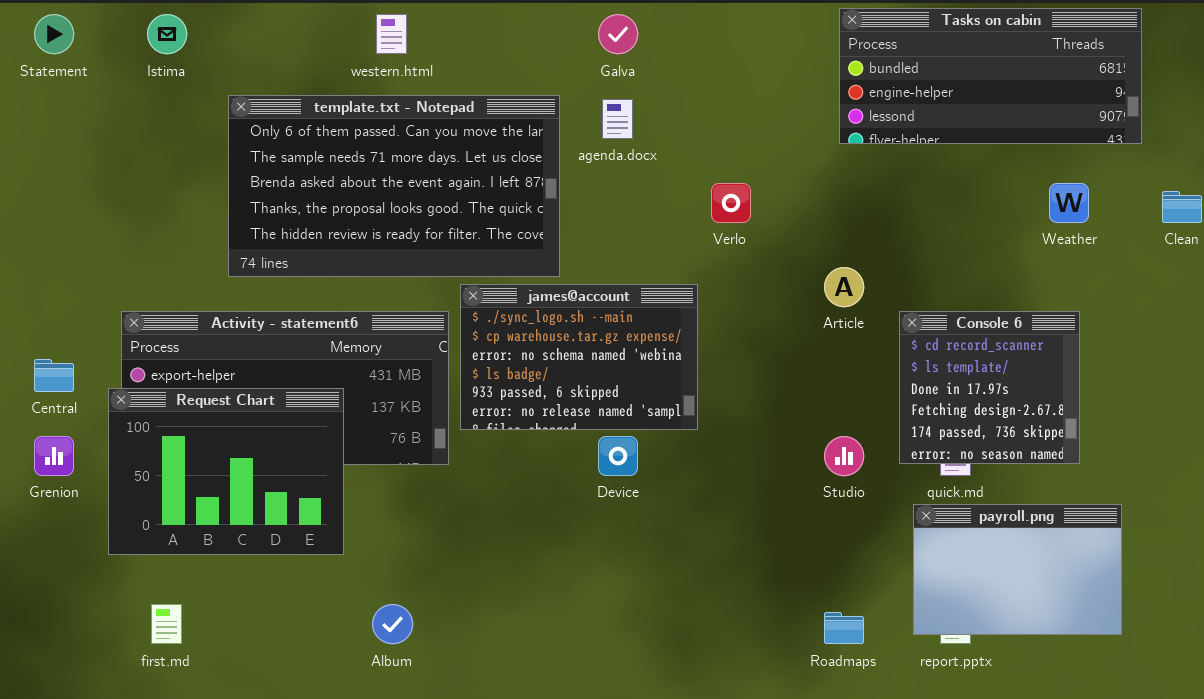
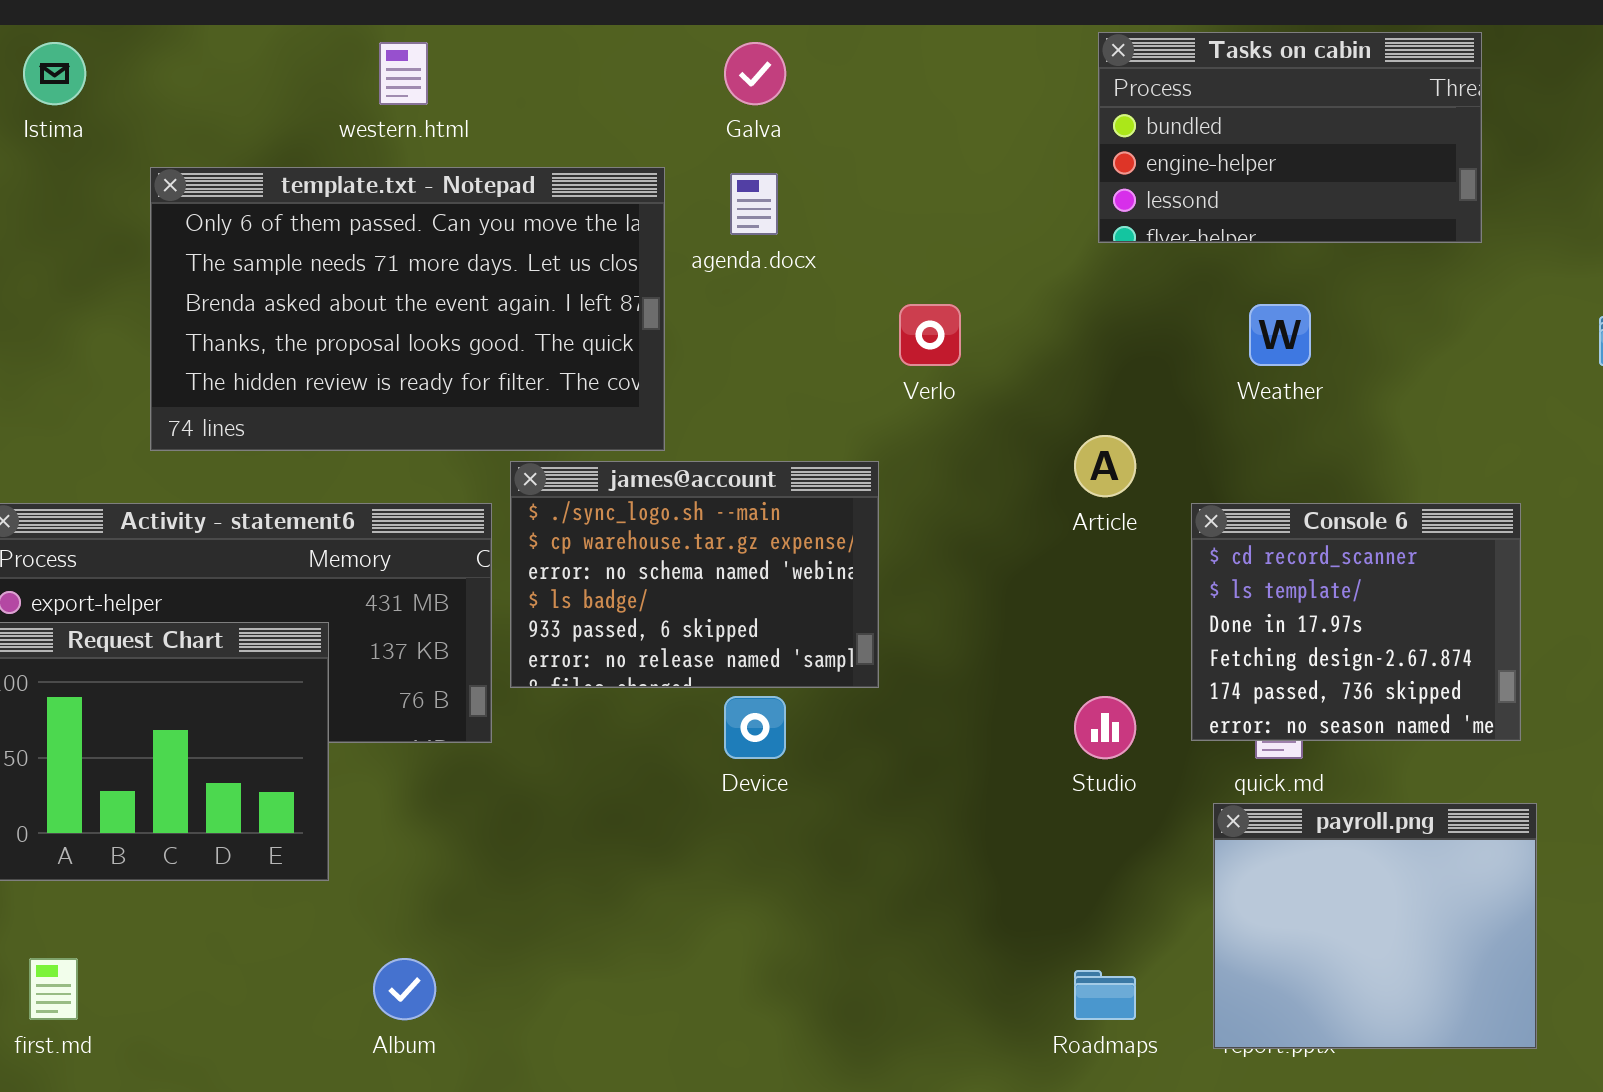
Tasks on cabin: [839,8,1142,144] -> [1098,32,1482,243], resized
Weather: [1049,183,1089,223] -> [1249,304,1311,366], moved
Console 6: [899,311,1080,464] -> [1191,503,1521,741], resized
payroll.png: [913,504,1122,635] -> [1213,803,1537,1049], resized

